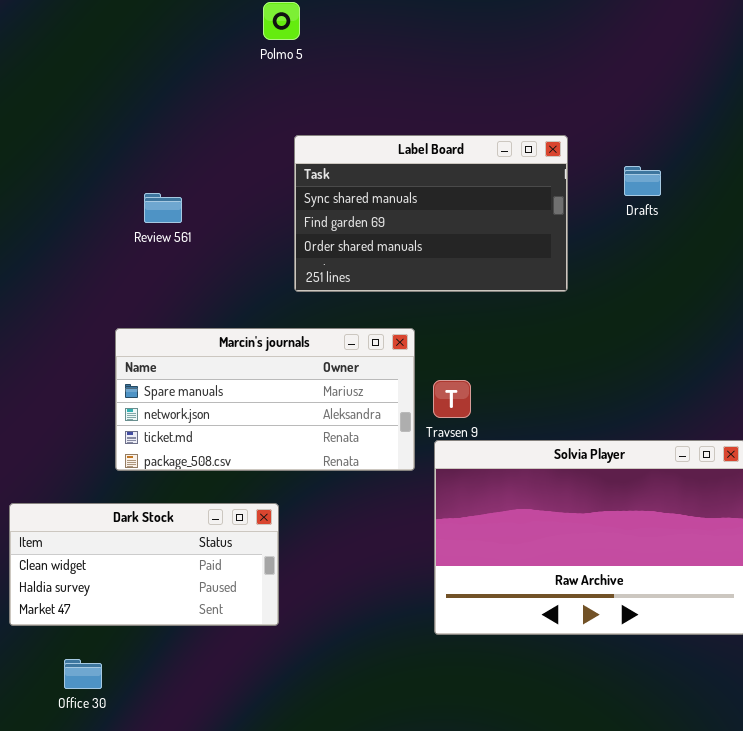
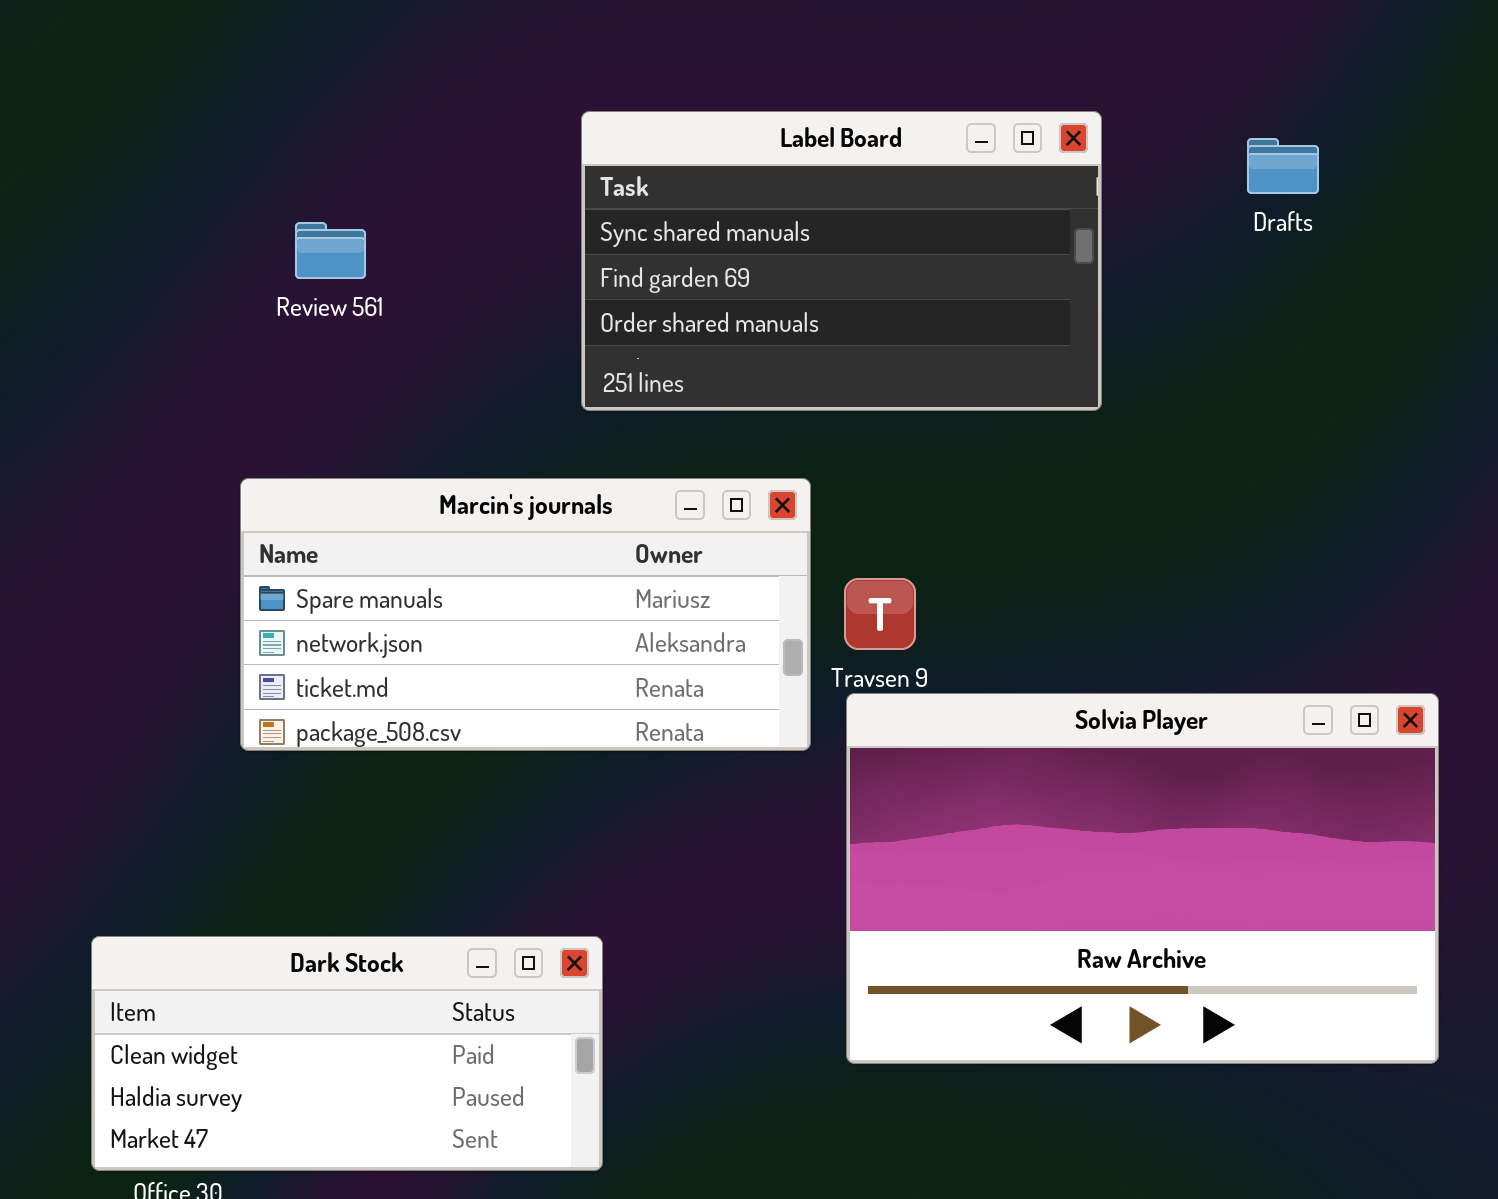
Drafts: [624,166,661,196] -> [1247,138,1319,194], moved
Dark Stock: [9,503,279,626] -> [91,936,603,1171], moved

